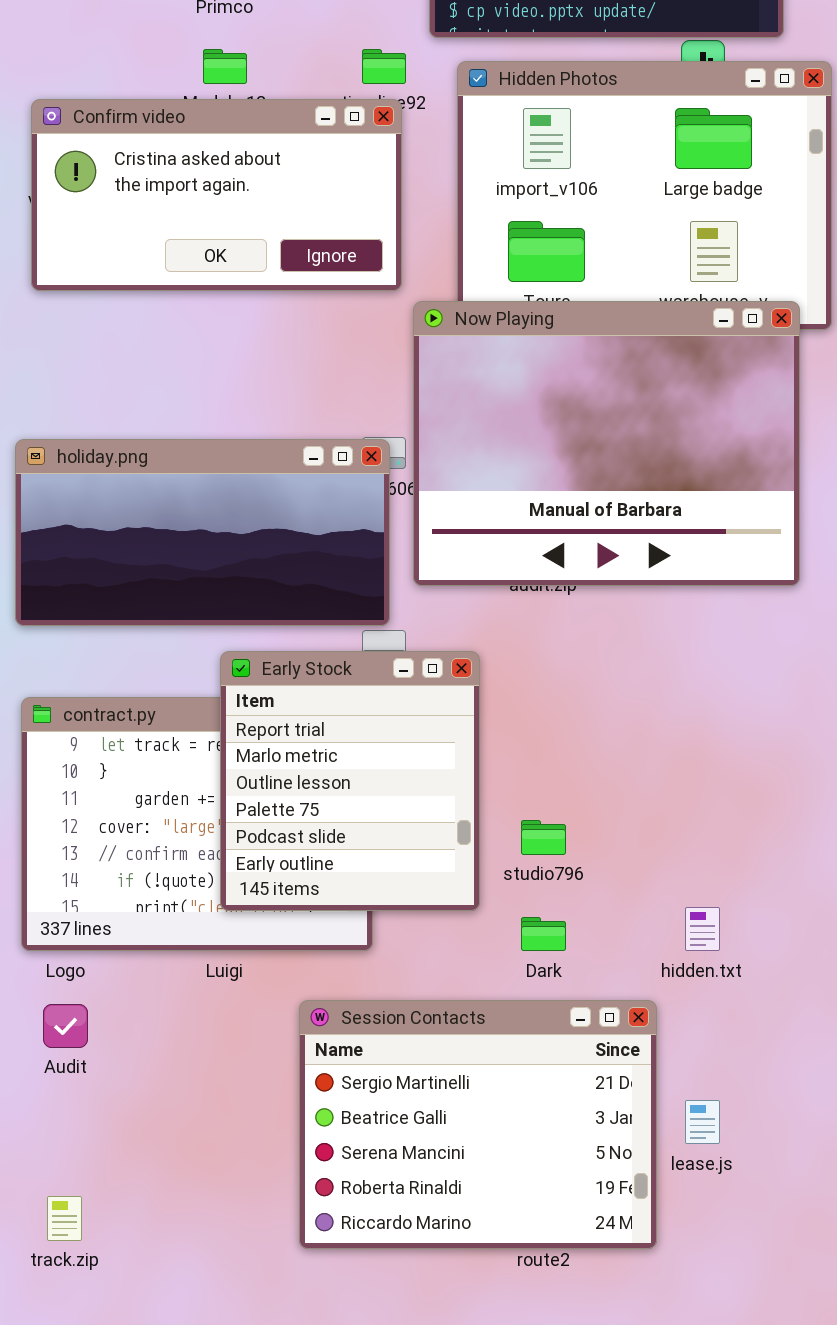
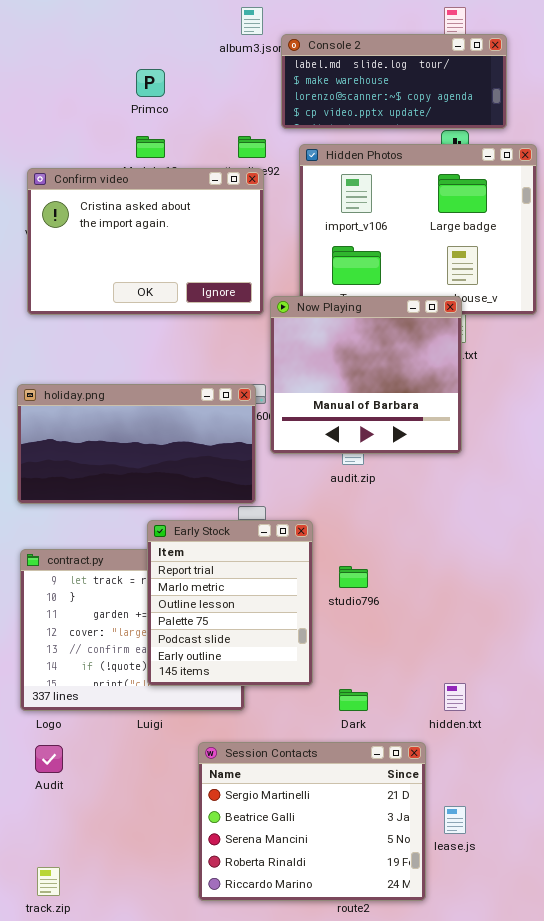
Confirm video: [31,99,402,291] -> [27,168,264,315], resized
Now Playing: [413,301,800,586] -> [270,296,462,454], resized
studio796: [521,820,566,855] -> [339,566,368,588], moved

